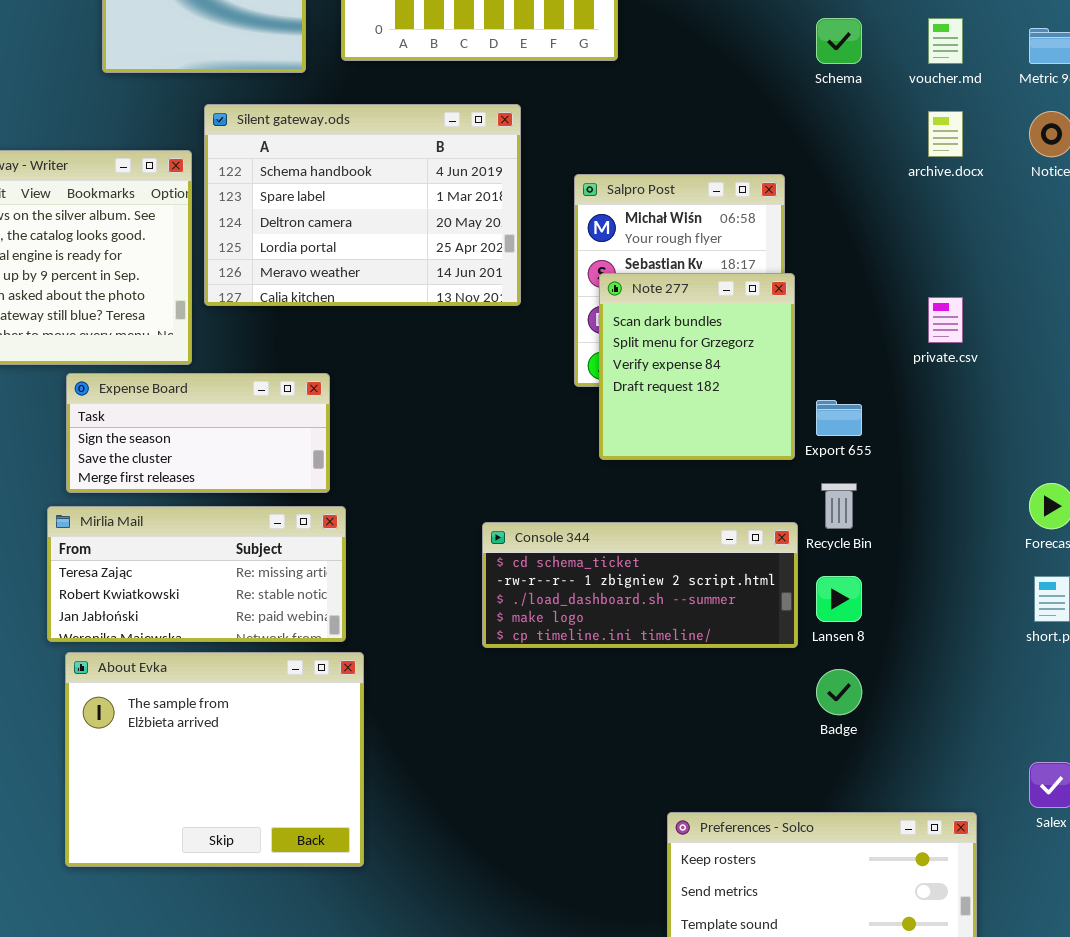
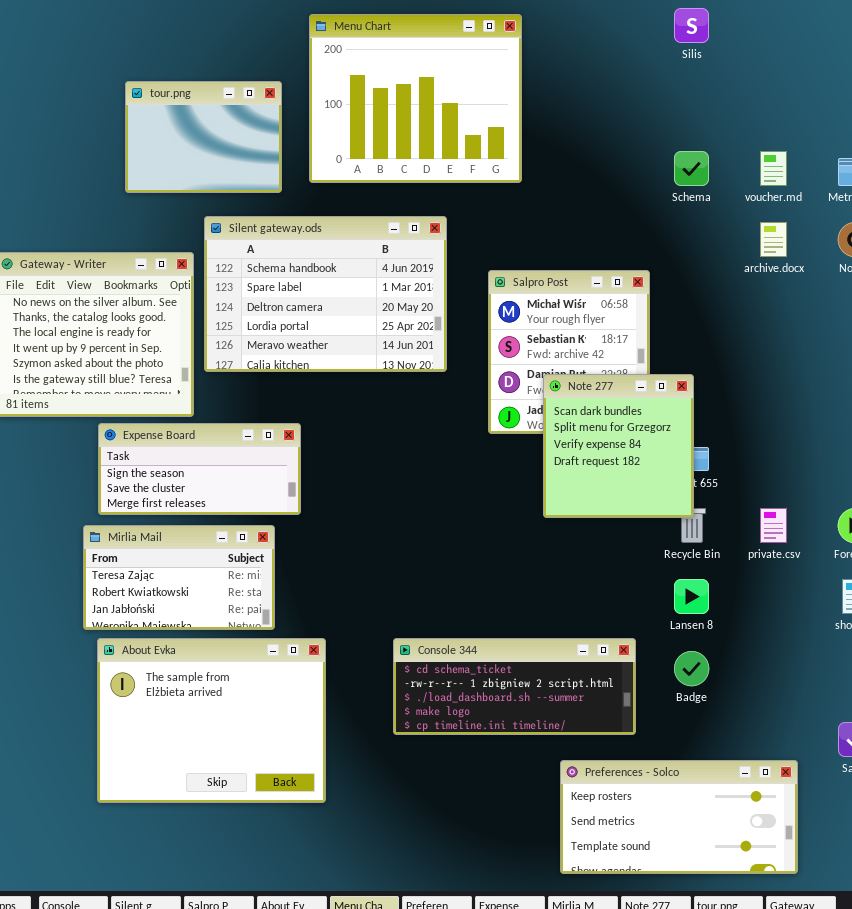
Note 277: [599,273,795,460] -> [543,374,694,518], moved
private.csv: [928,297,963,343] -> [760,508,787,543], moved
Mirlia Mail: [47,506,346,642] -> [83,525,275,630], resized
Console 344: [482,522,798,648] -> [393,638,636,735], moved

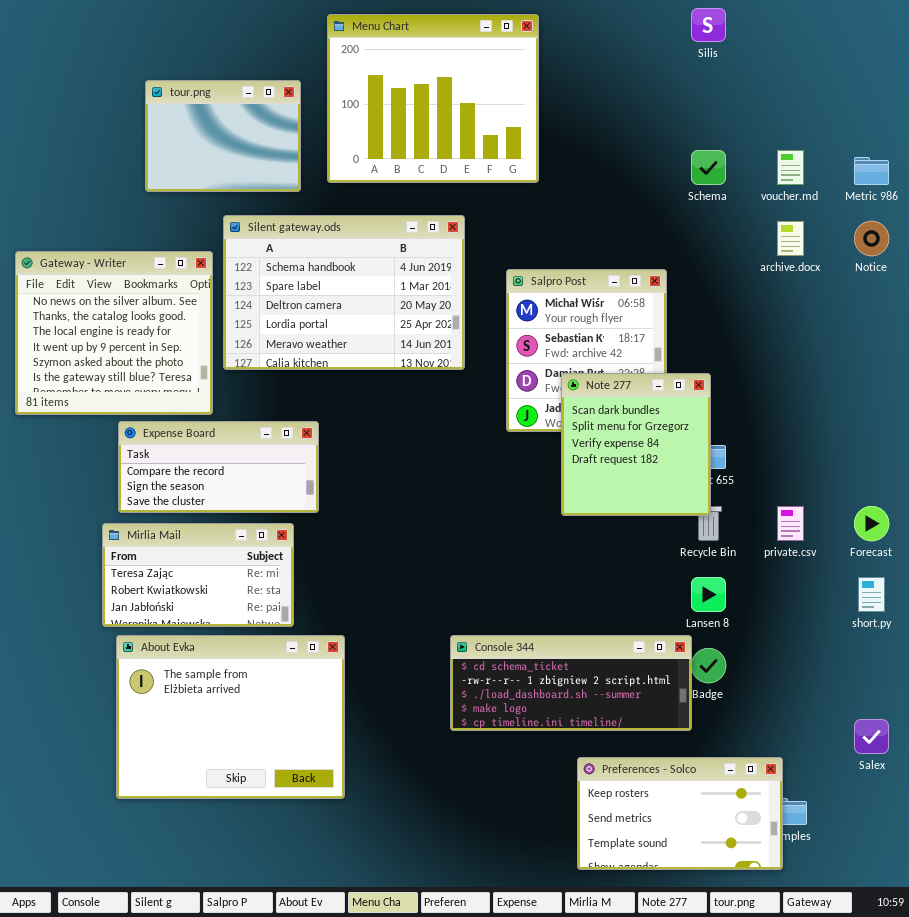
Expense Board: [98,423,301,515] -> [118,421,319,513], scrolled up 1 row
Console 344: [393,638,636,735] -> [450,635,692,731], moved
Preferences - Solco: [560,760,798,874] -> [577,757,783,870], resized

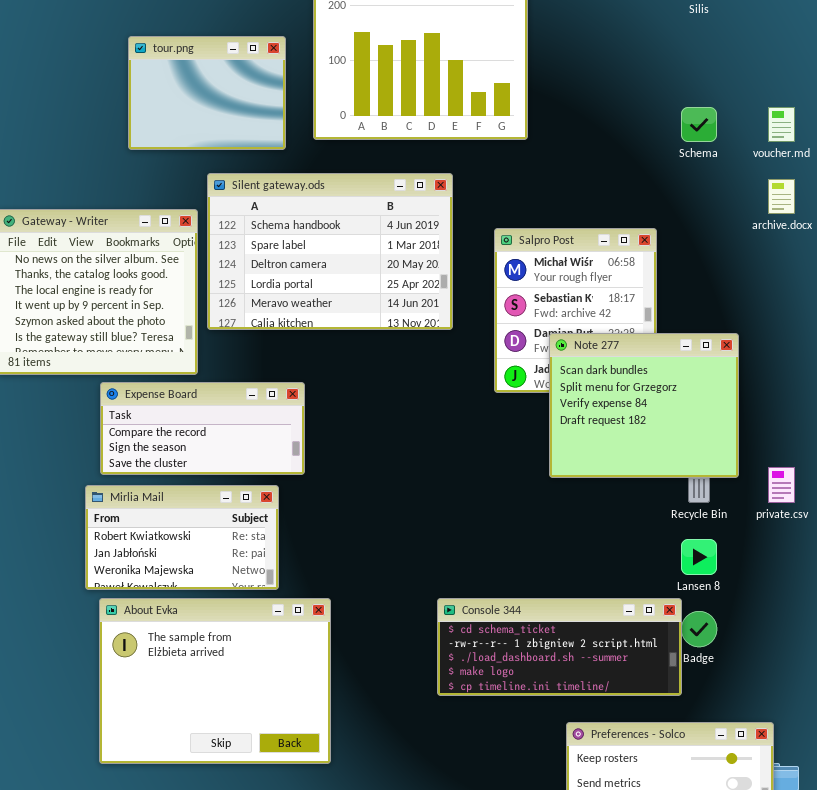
Note 277: [561,373,711,516] -> [549,333,739,478], resized
Mirlia Mail: [102,523,294,627] -> [85,485,279,590], scrolled down 1 row

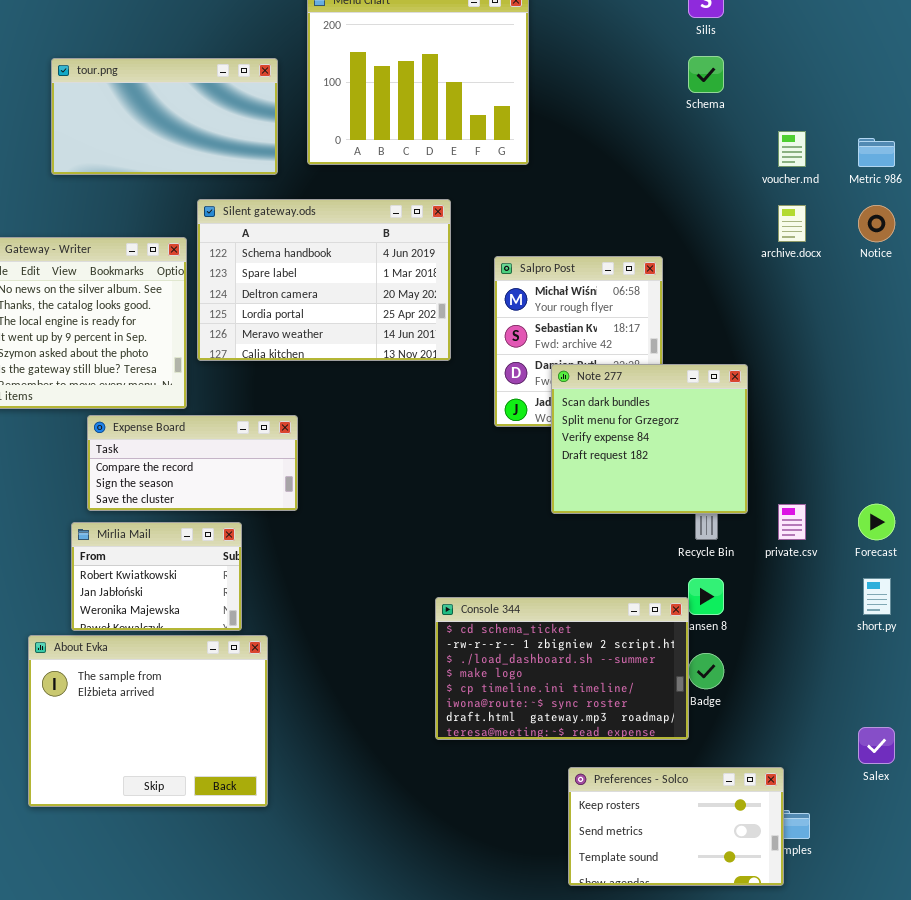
tour.png: [128,36,286,150] -> [51,58,278,175], resized
Schema: [681,107,717,142] -> [688,56,724,93], moved
Mirlia Mail: [85,485,279,590] -> [71,522,242,631], resized
About Evka: [99,598,331,764] -> [28,635,268,807], moved
Console 344: [437,598,682,696] -> [435,597,689,740], resized

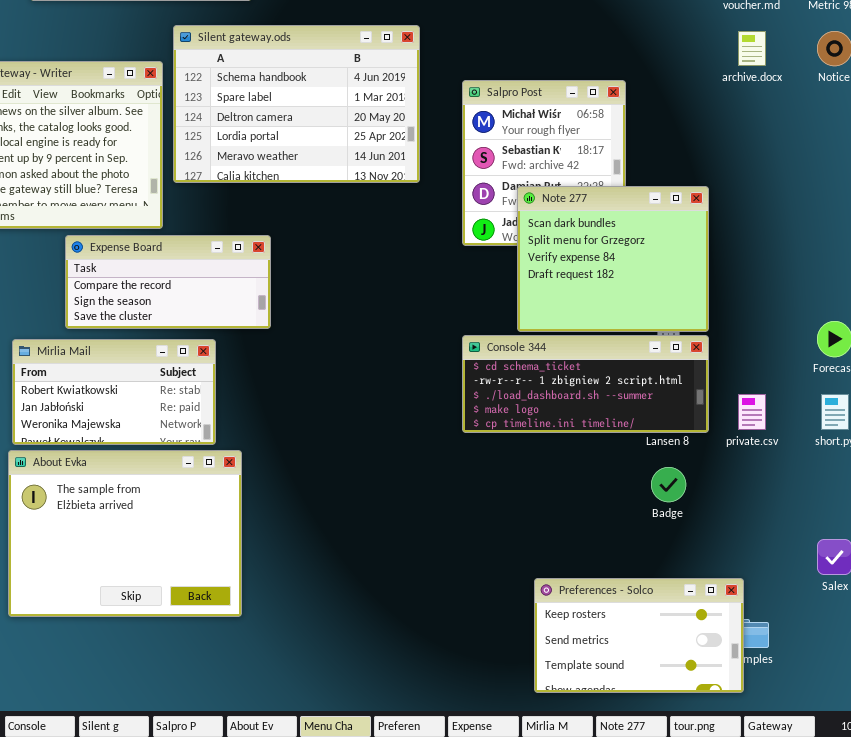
private.csv: [778,504,806,540] -> [738,394,766,430], moved
Mirlia Mail: [71,522,242,631] -> [12,339,216,445], resized
Console 344: [435,597,689,740] -> [462,335,709,433], moved, resized

